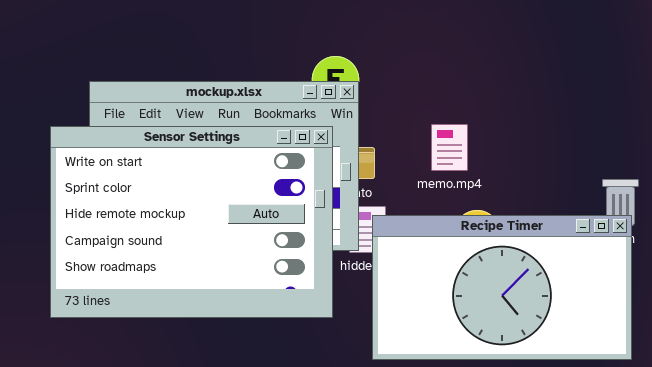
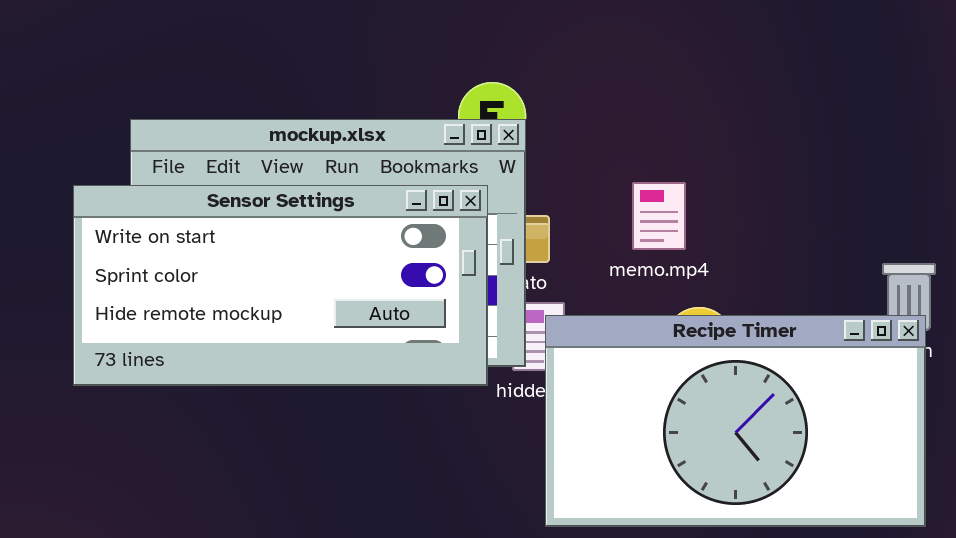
Sensor Settings: [50,126,333,318] -> [73,185,488,386], resized

